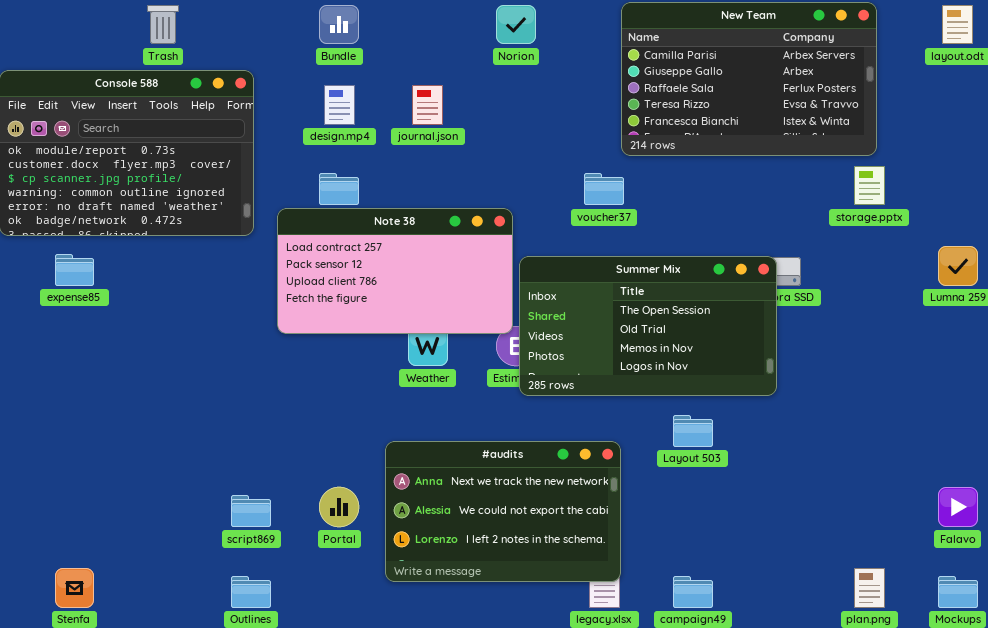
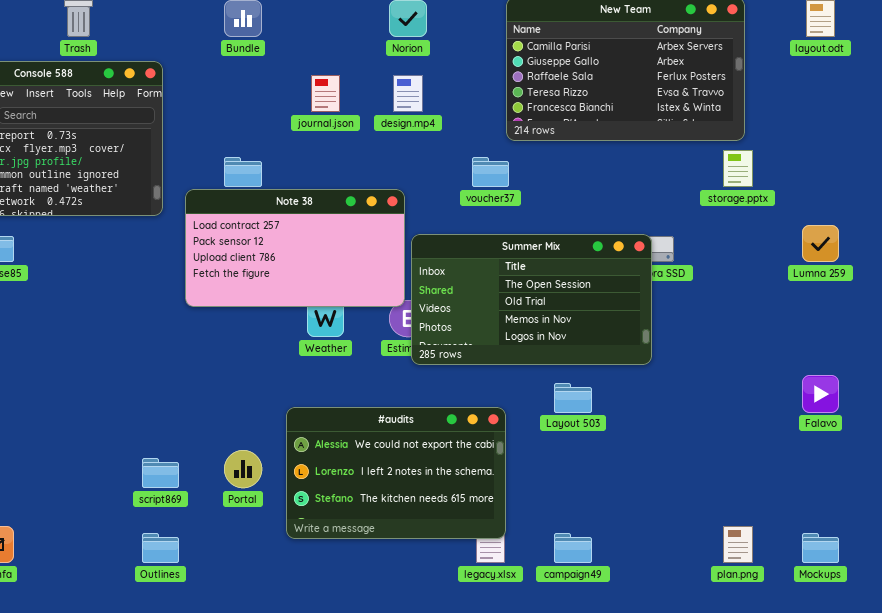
design.mp4: [324,85,355,125] -> [393,75,423,112], moved
#audits: [385,441,621,582] -> [286,407,506,539], scrolled down 1 row
Falavo: [938,487,978,527] -> [802,375,839,413], moved

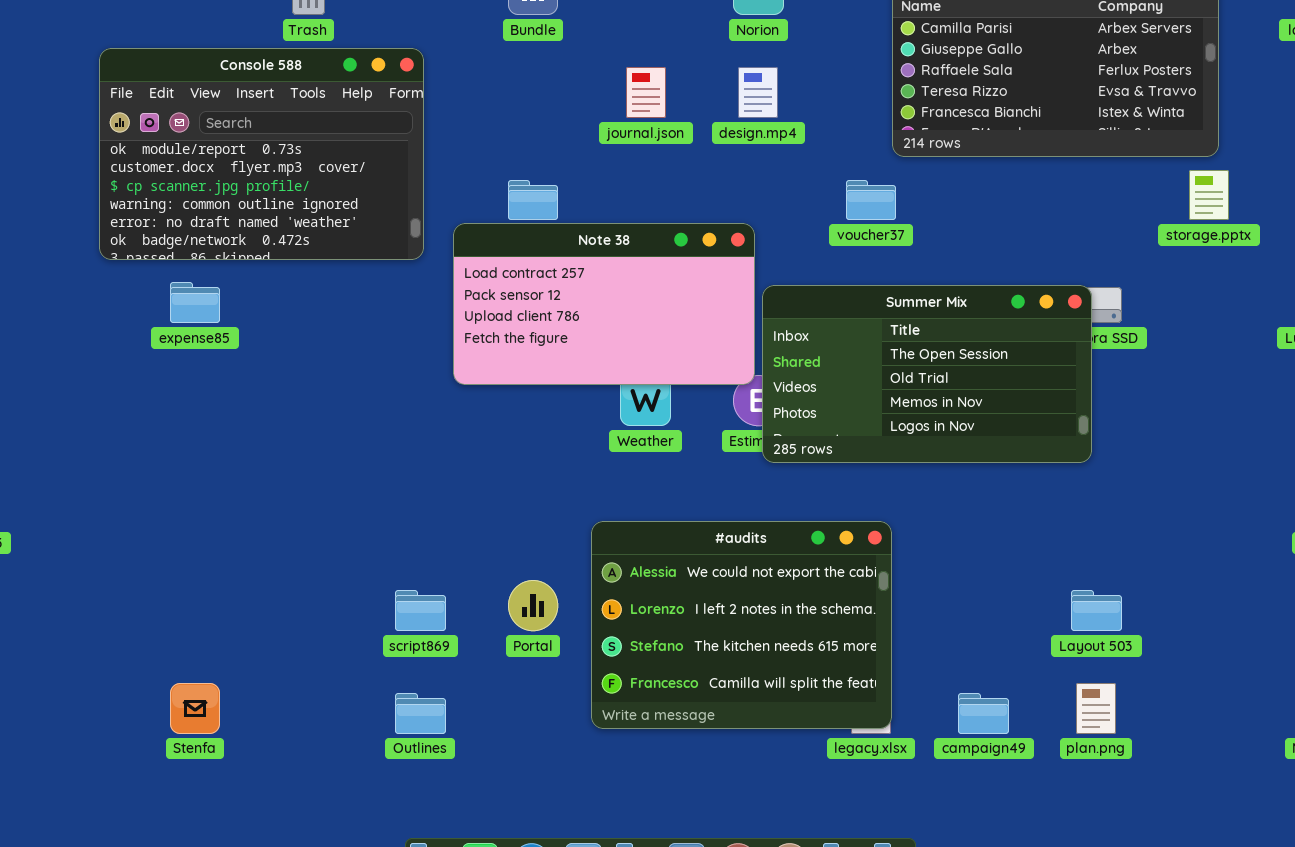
Layout 503: [554,383,592,413] -> [1071,590,1122,631], moved
#audits: [286,407,506,539] -> [591,521,892,729], resized
plan.png: [723,526,753,563] -> [1076,683,1116,734], moved

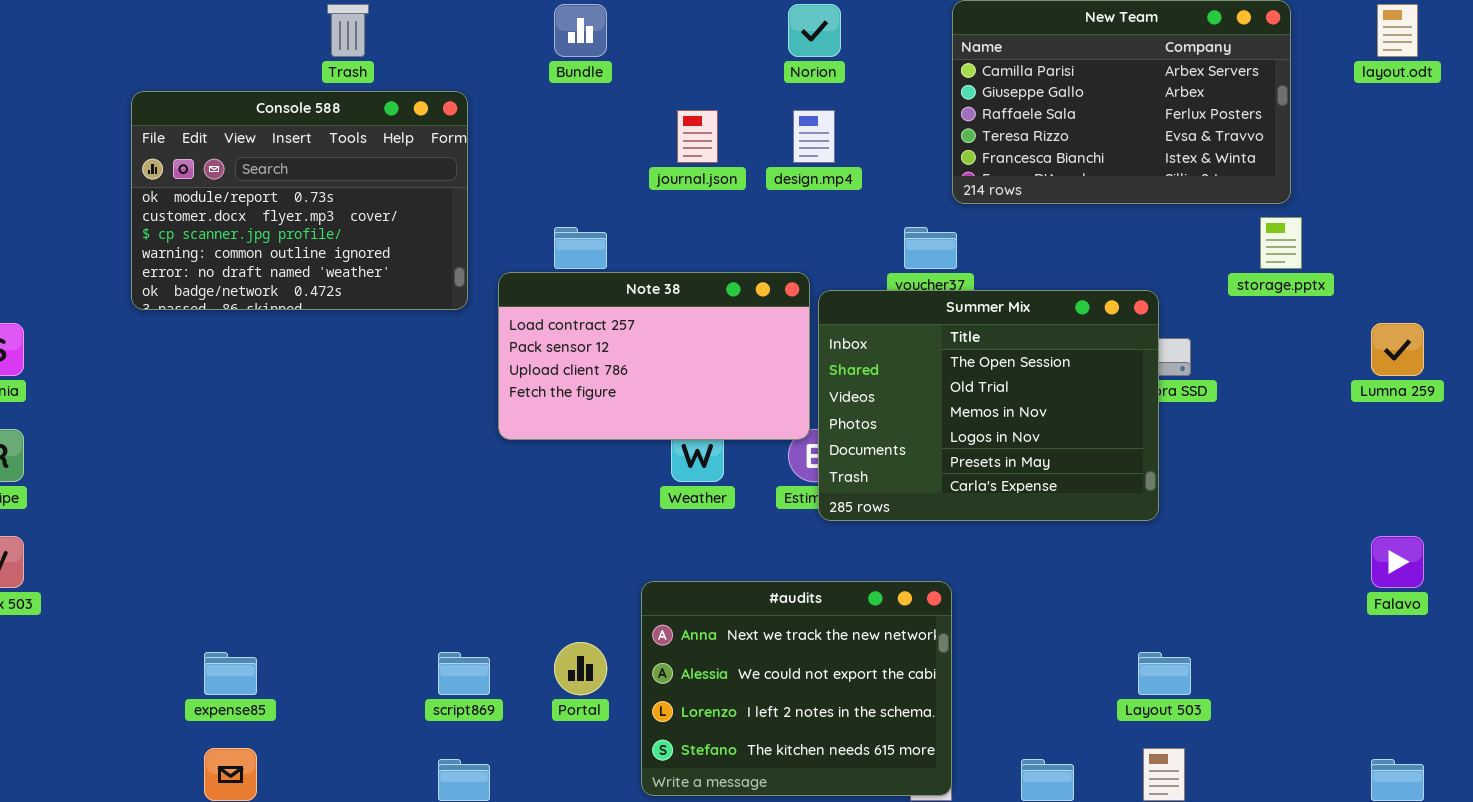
expense85: [170,282,220,323] -> [204,652,257,695], moved
Summer Mix: [762,285,1092,463] -> [818,290,1159,521], resized
#audits: [591,521,892,729] -> [641,581,952,796], scrolled up 1 row

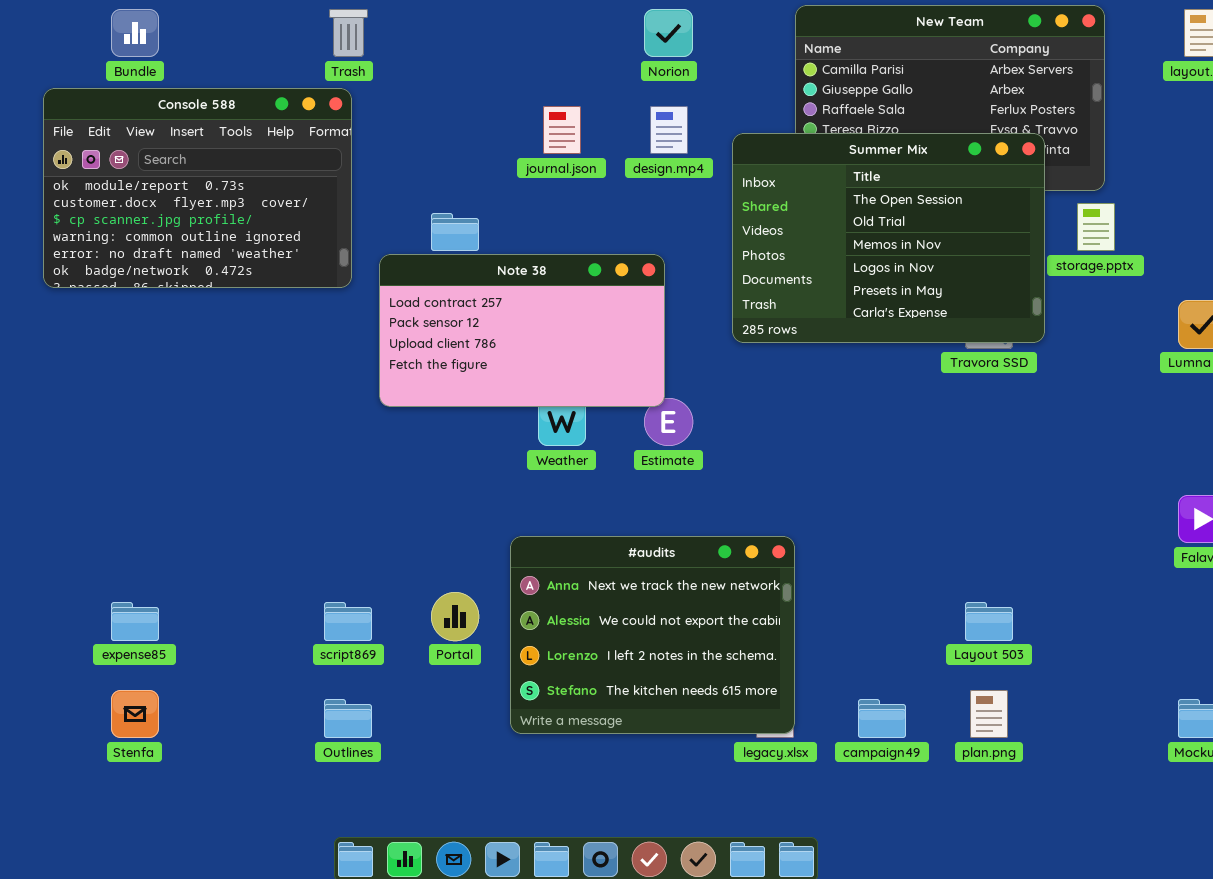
Trash: [327,4,369,57] -> [329,9,368,57], moved
Bundle: [554,4,607,57] -> [111,9,159,57], moved
Summer Mix: [818,290,1159,521] -> [732,133,1045,343], moved

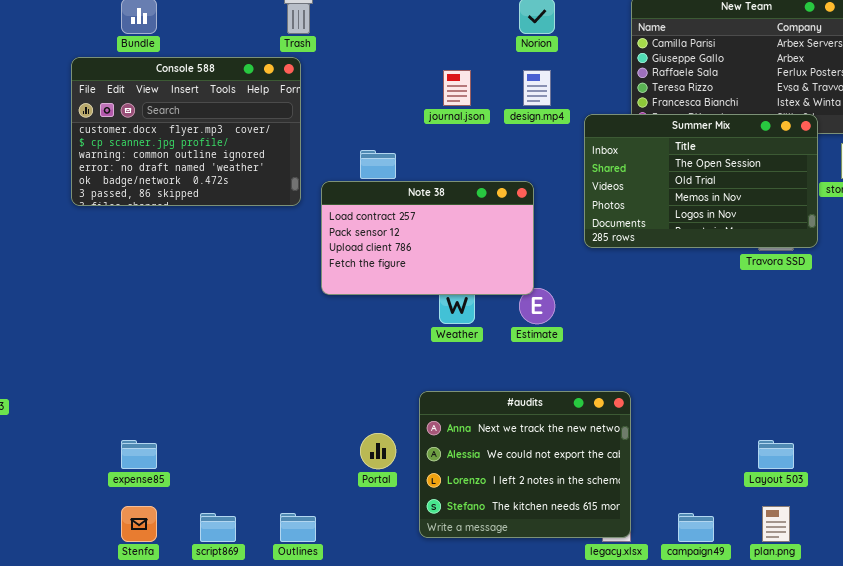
Console 588: [43,88,352,288] -> [71,57,301,206], scrolled down 1 row
Summer Mix: [732,133,1045,343] -> [584,114,818,248], resized
script869: [324,602,372,641] -> [200,513,236,542], moved

